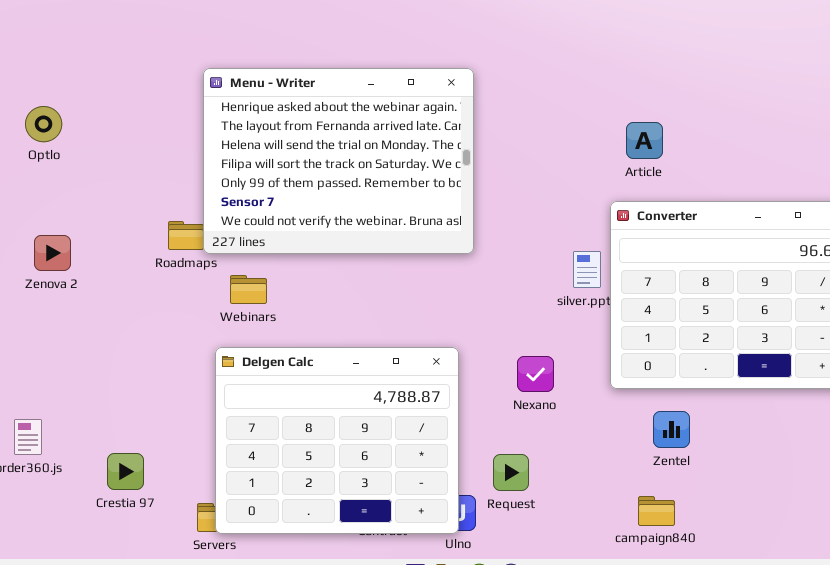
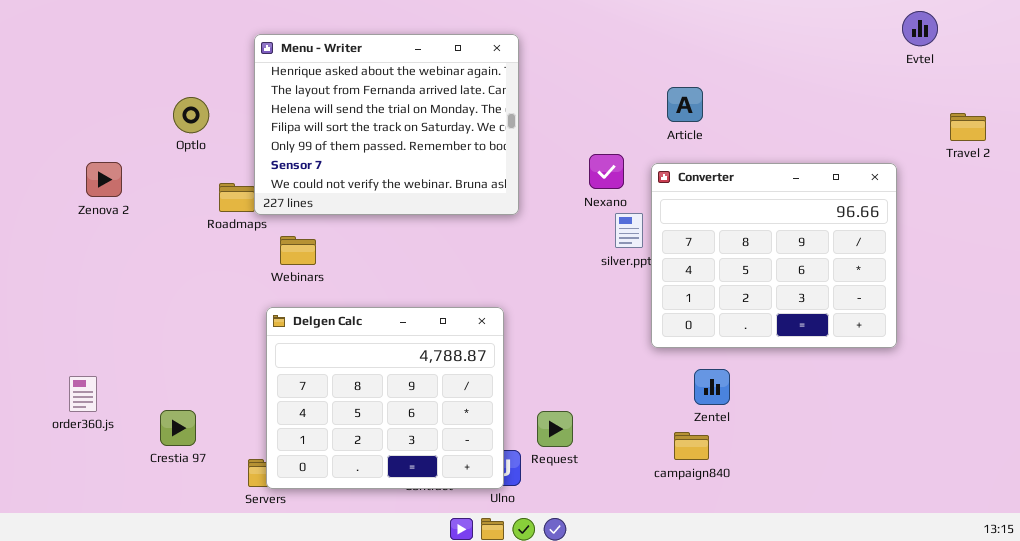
Optlo: [25,106,62,142] -> [173,97,209,133], moved
Zenova 2: [34,235,71,271] -> [86,162,122,197], moved
Nexano: [517,356,554,392] -> [589,154,624,189], moved
campaign840: [638,496,675,526] -> [674,432,709,460], moved

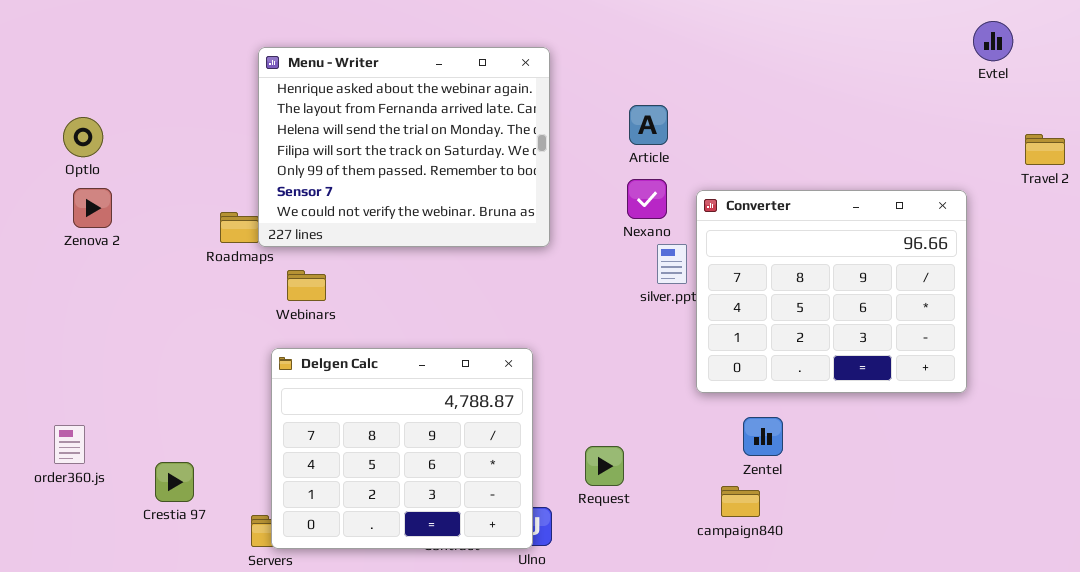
Article: [667,87,703,122] -> [629,105,668,145], moved
Optlo: [173,97,209,133] -> [63,117,103,157], moved
Request: [537,411,573,447] -> [585,446,624,486], moved

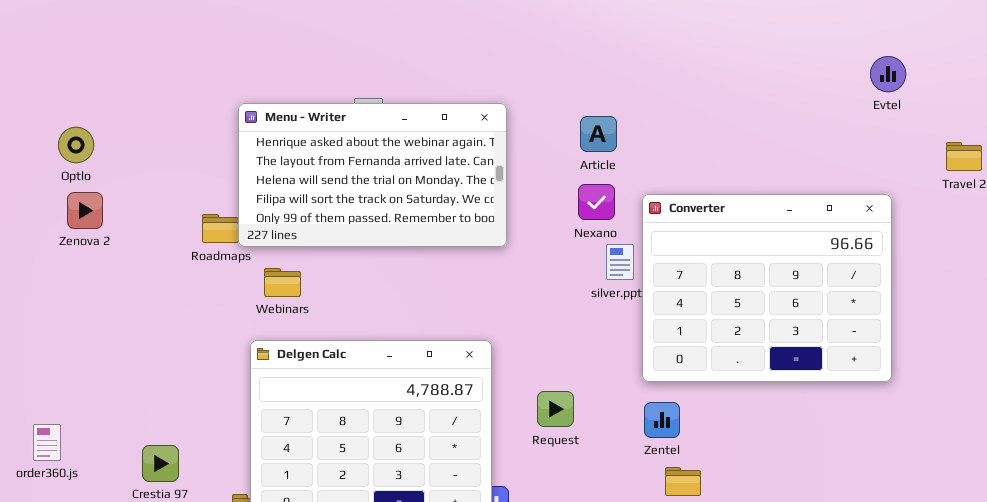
Evtel: [973,21,1013,61] -> [870,56,906,92], moved
Menu - Writer: [258,47,550,247] -> [238,103,507,247], resized
Zentel: [743,417,783,456] -> [644,402,680,438], moved
order360.js: [54,425,85,464] -> [33,424,61,461], moved
Request: [585,446,624,486] -> [537,391,574,427], moved

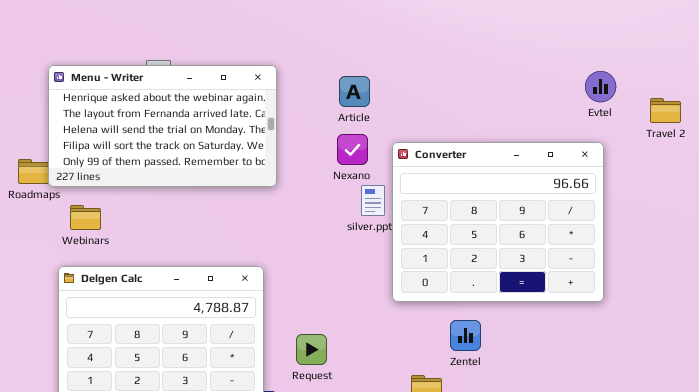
Evtel: [870,56,906,92] -> [585,71,616,102], moved
Request: [537,391,574,427] -> [296,334,327,365], moved
Zentel: [644,402,680,438] -> [450,320,481,351], moved

